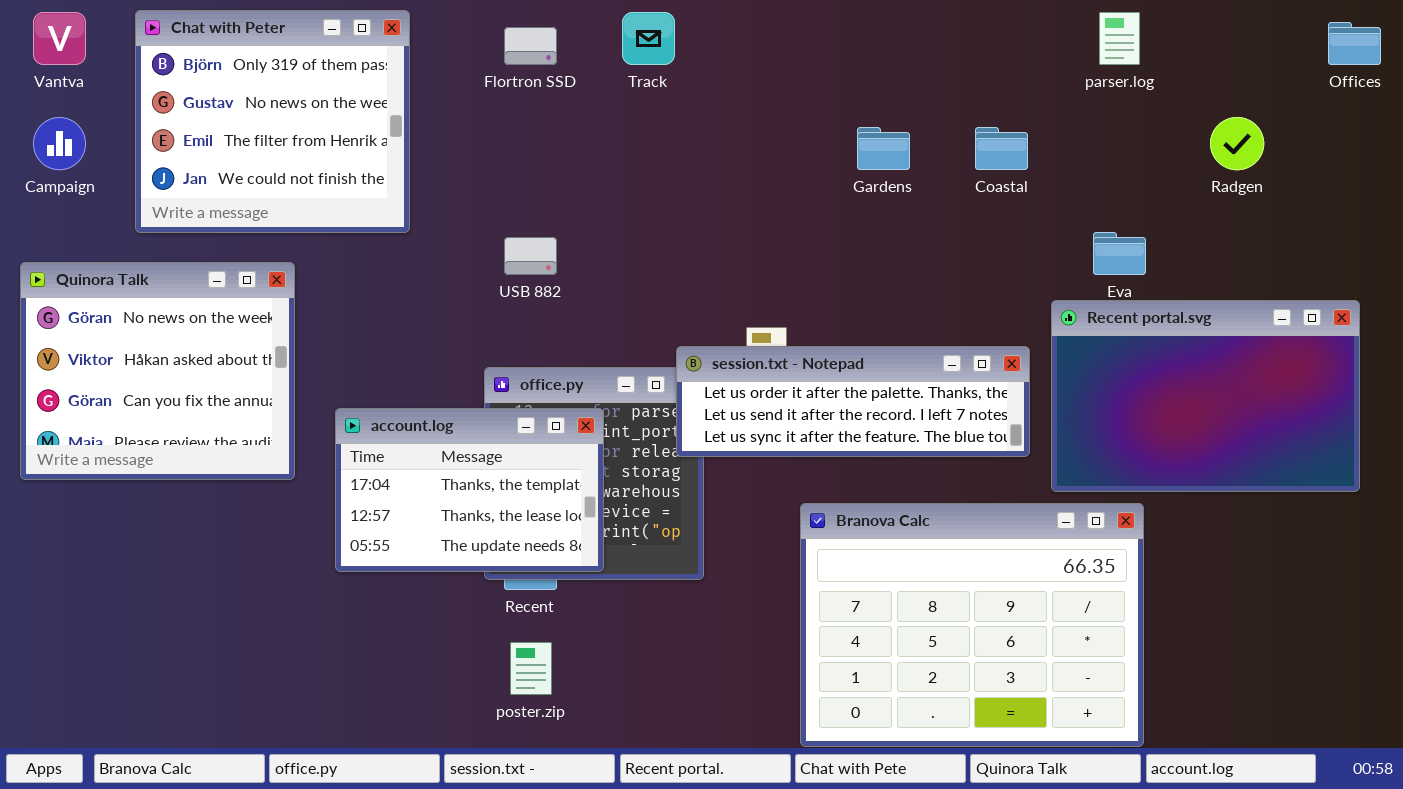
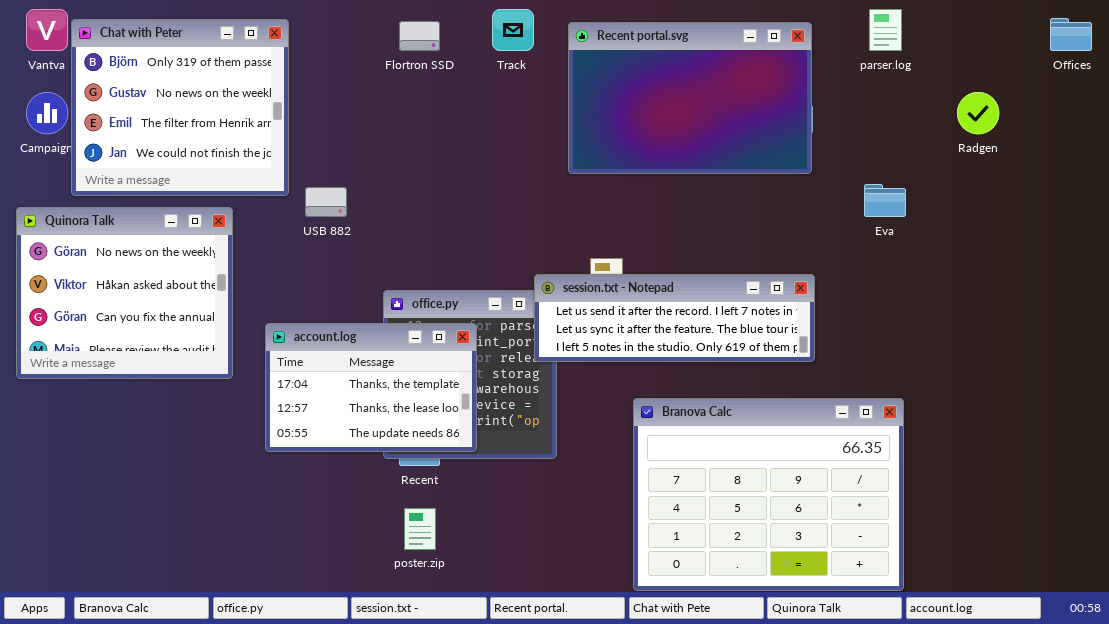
Chat with Peter: [135,10,410,233] -> [71,19,289,196], moved
USB 882: [504,237,557,275] -> [305,187,347,217], moved
Recent portal.svg: [1051,300,1360,492] -> [568,22,812,174], moved
session.txt - Notepad: [676,346,1030,457] -> [534,274,815,362], scrolled down 1 row

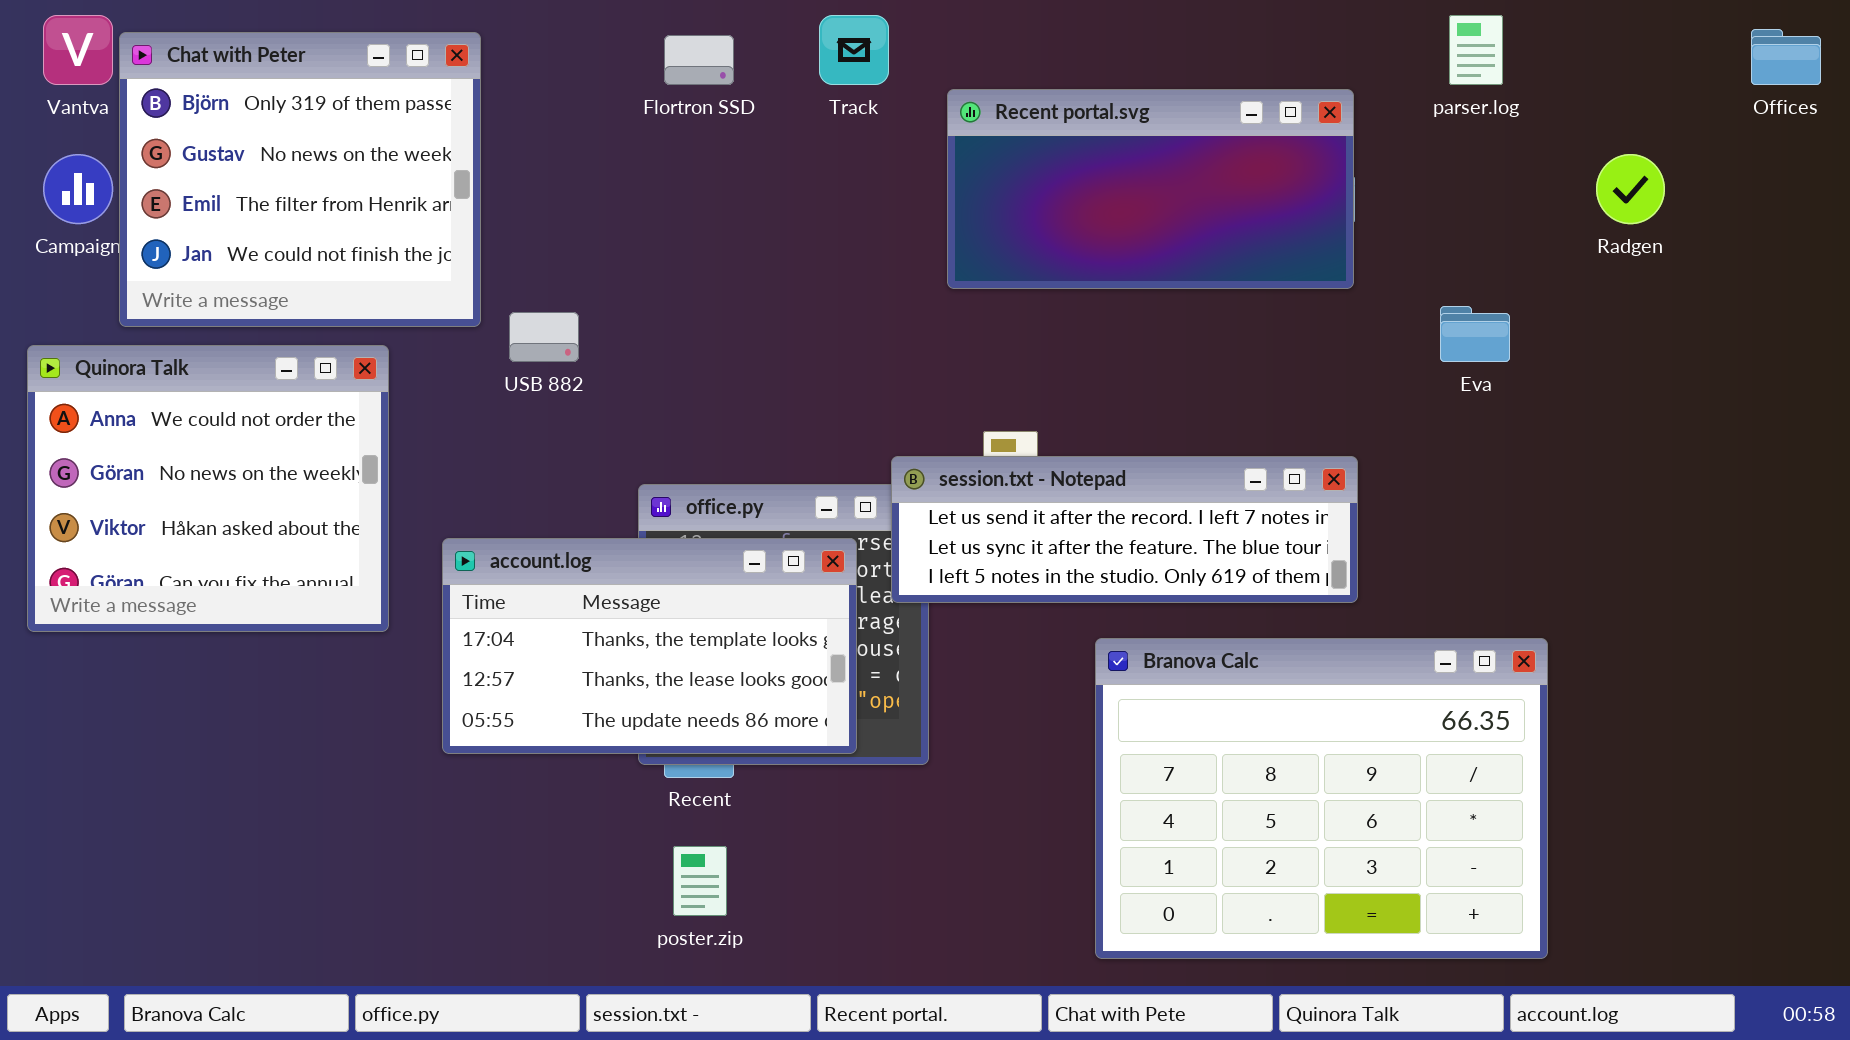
Recent portal.svg: [568,22,812,174] -> [947,89,1354,289], resized
Quinora Talk: [16,207,233,379] -> [27,345,389,632], scrolled up 1 row
account.log: [265,323,477,452] -> [442,538,857,754], resized
Branova Calc: [633,398,904,591] -> [1095,638,1548,959], moved

